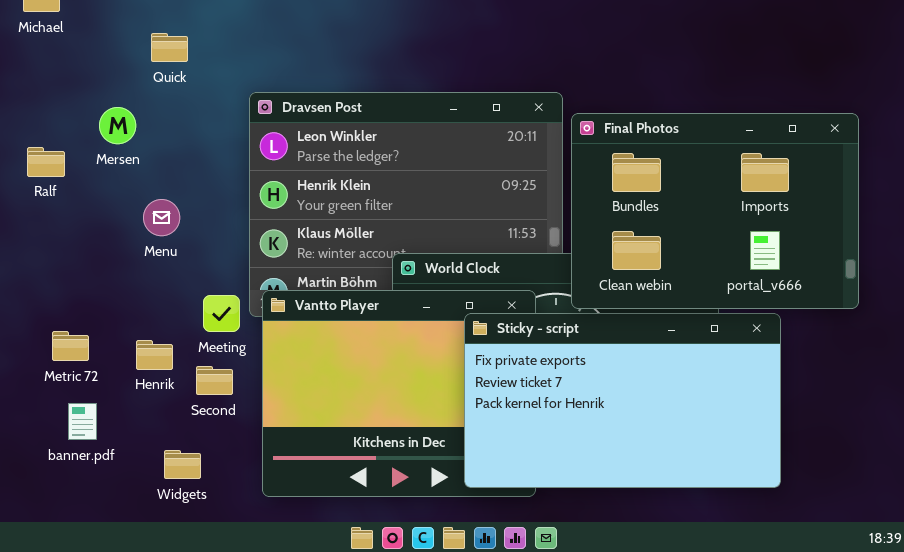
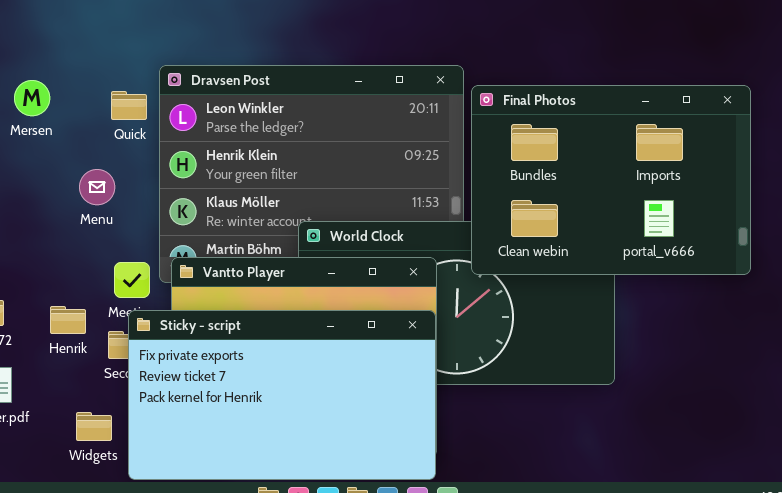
Quick: [151,33,188,62] -> [111,91,147,120], moved
Menu: [143,199,180,236] -> [79,169,115,205], moved
Sticky - script: [464,313,781,488] -> [128,310,436,480], moved

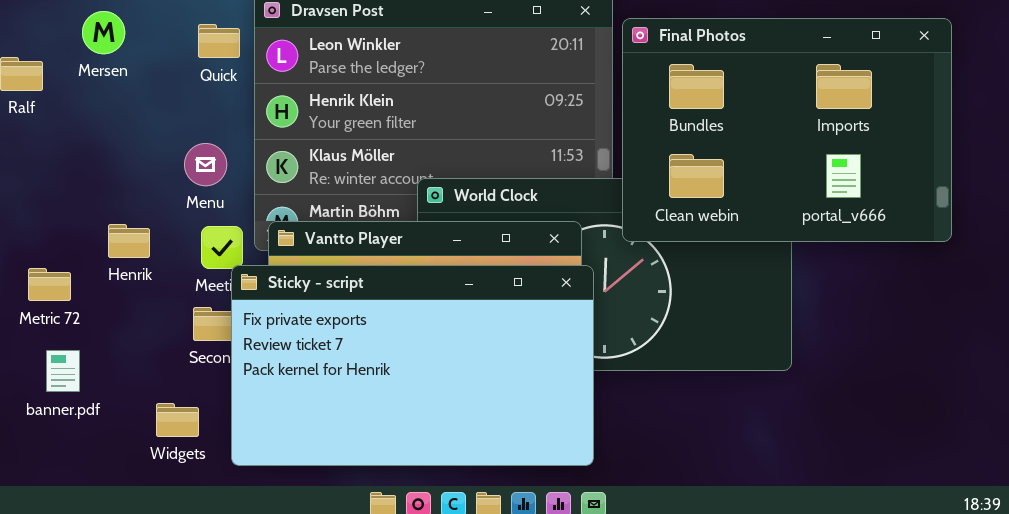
Menu: [79,169,115,205] -> [184,143,227,186], moved
Henrik: [50,306,86,334] -> [108,224,150,258], moved
Sticky - script: [128,310,436,480] -> [231,265,594,466], moved

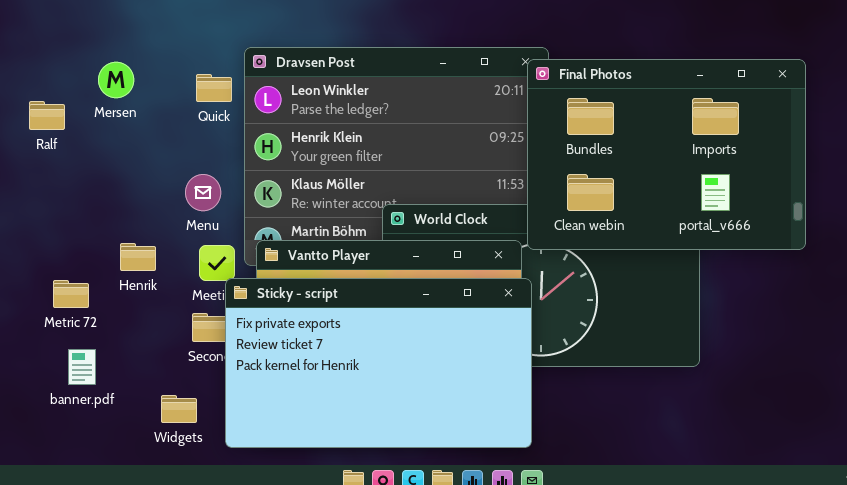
Final Photos: [622,18,952,242] -> [527,59,806,250], moved

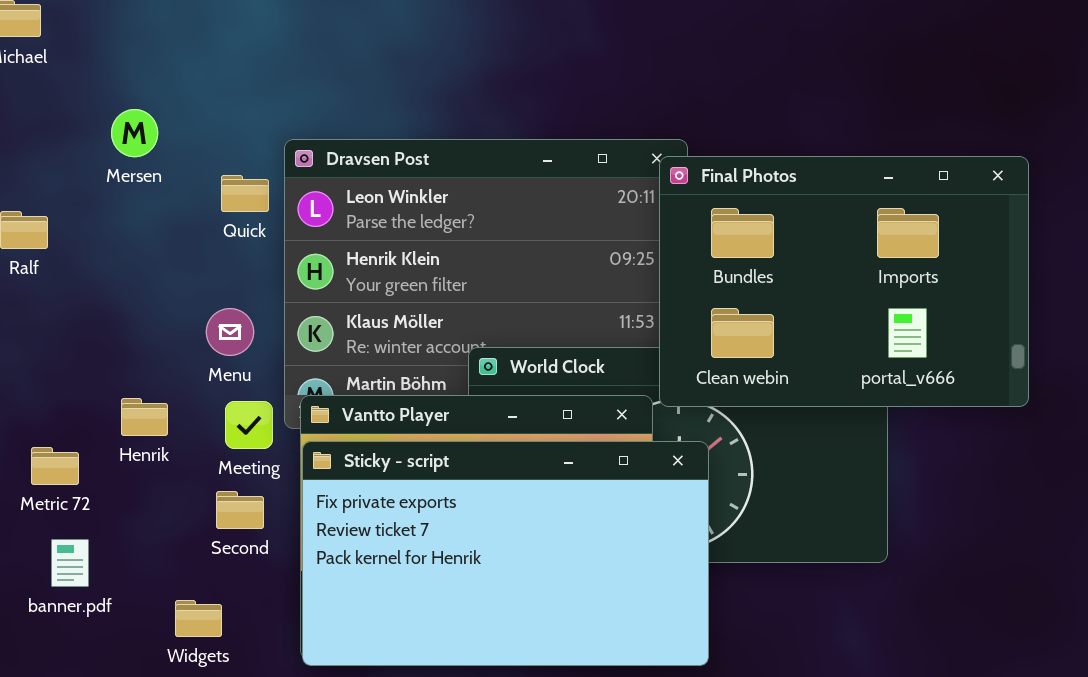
Mersen: [98,62,134,98] -> [111,109,158,157], moved
Sticky - script: [225,278,532,448] -> [302,441,709,666], moved

